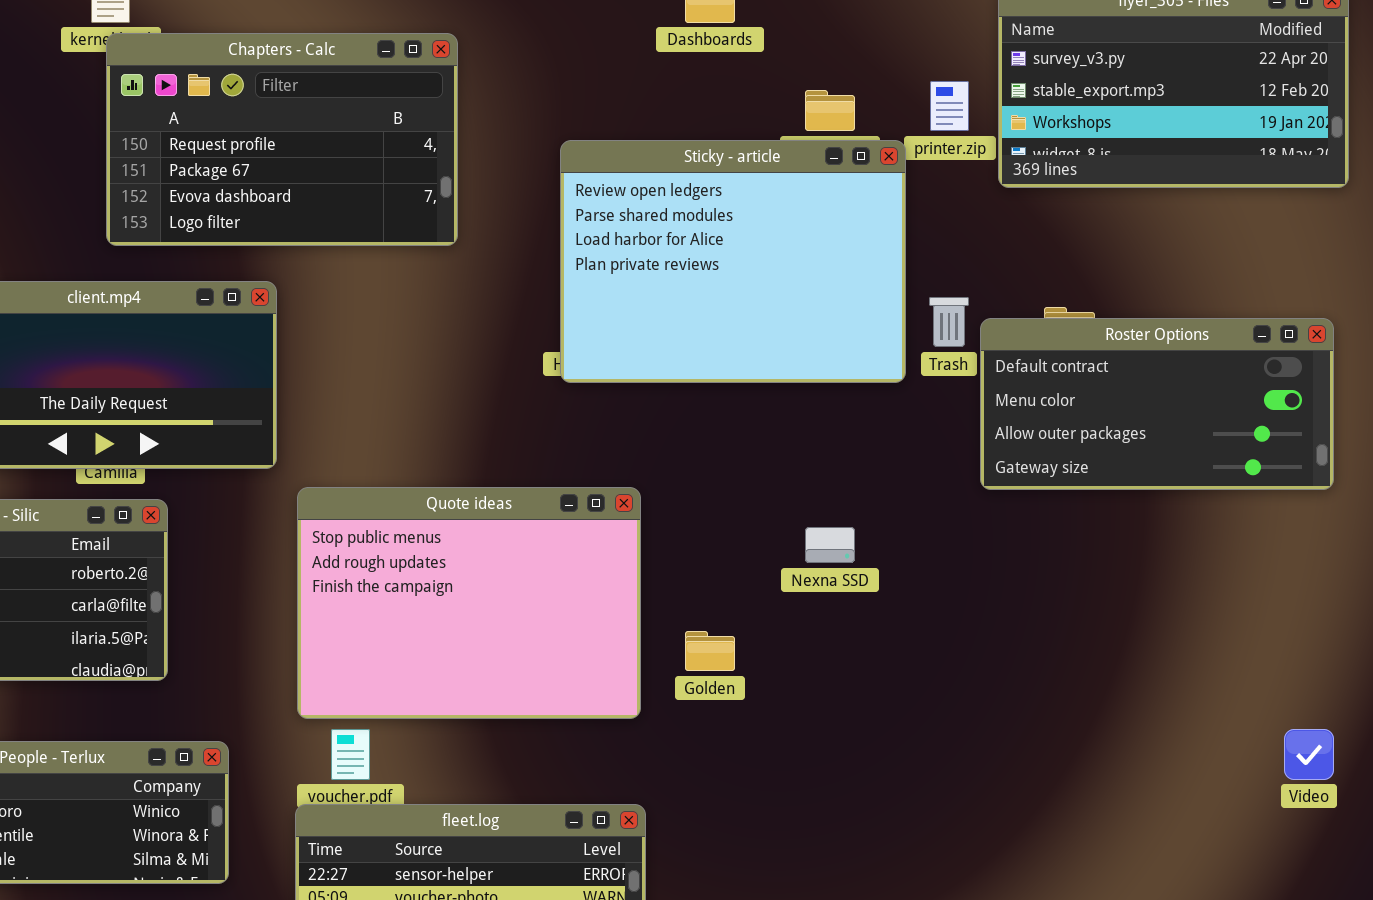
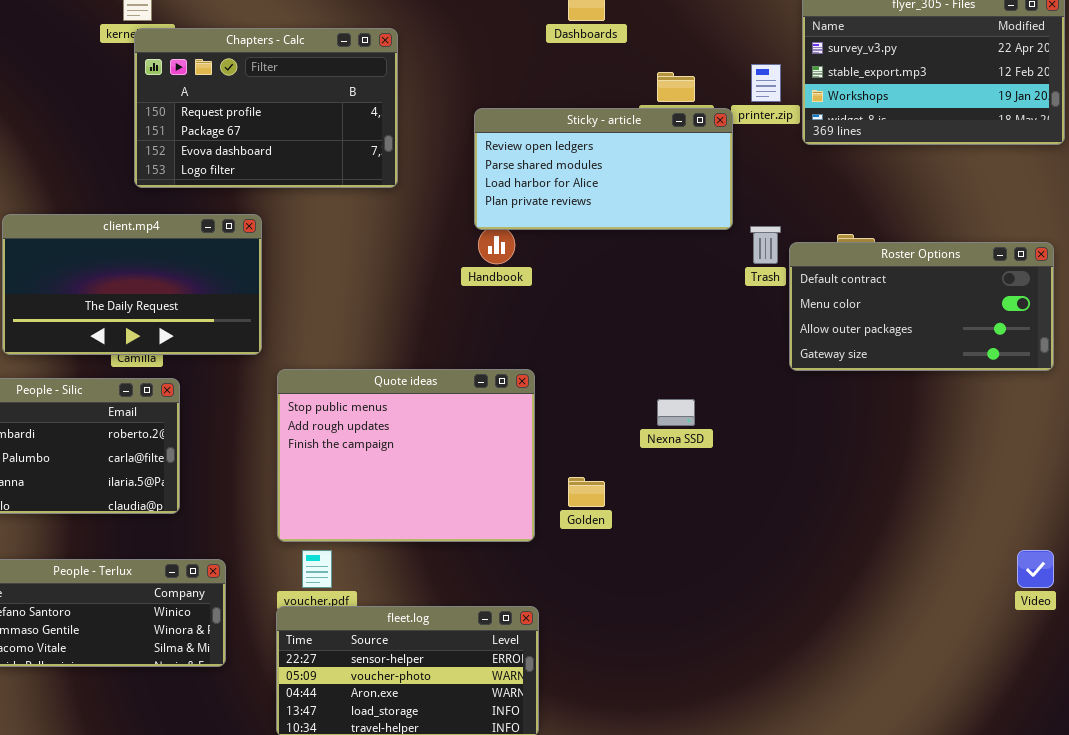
Sticky - article: [560,140,906,383] -> [474,108,733,230], resized

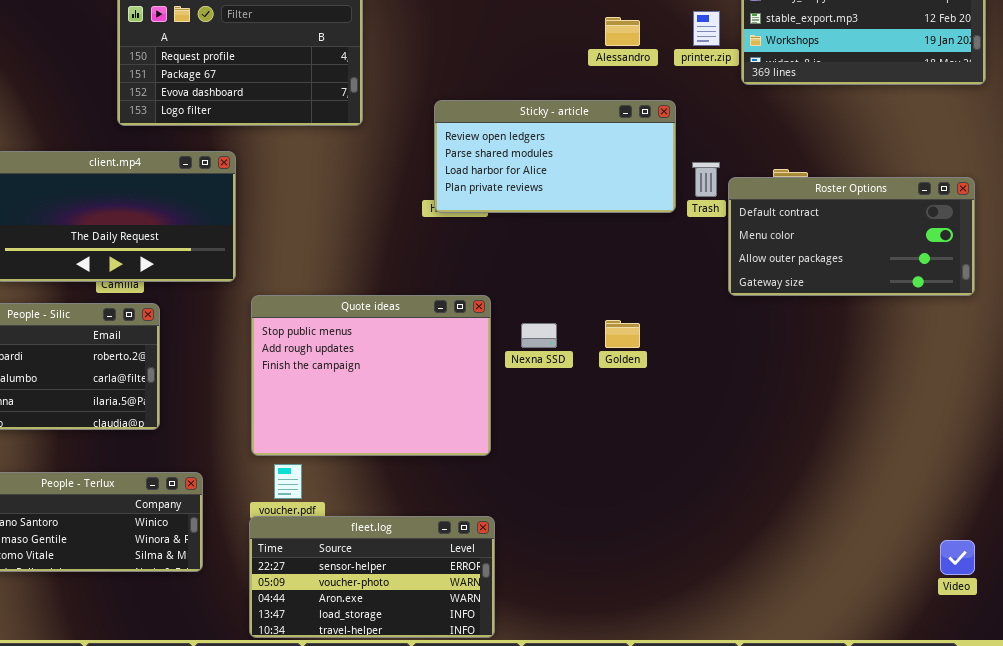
Sticky - article: [474,108,733,230] -> [434,100,676,213], moved
Nexna SSD: [657,399,695,426] -> [521,323,557,348], moved
Golden: [568,477,605,507] -> [605,320,640,348], moved
Video: [1017,550,1054,588] -> [940,540,975,575], moved

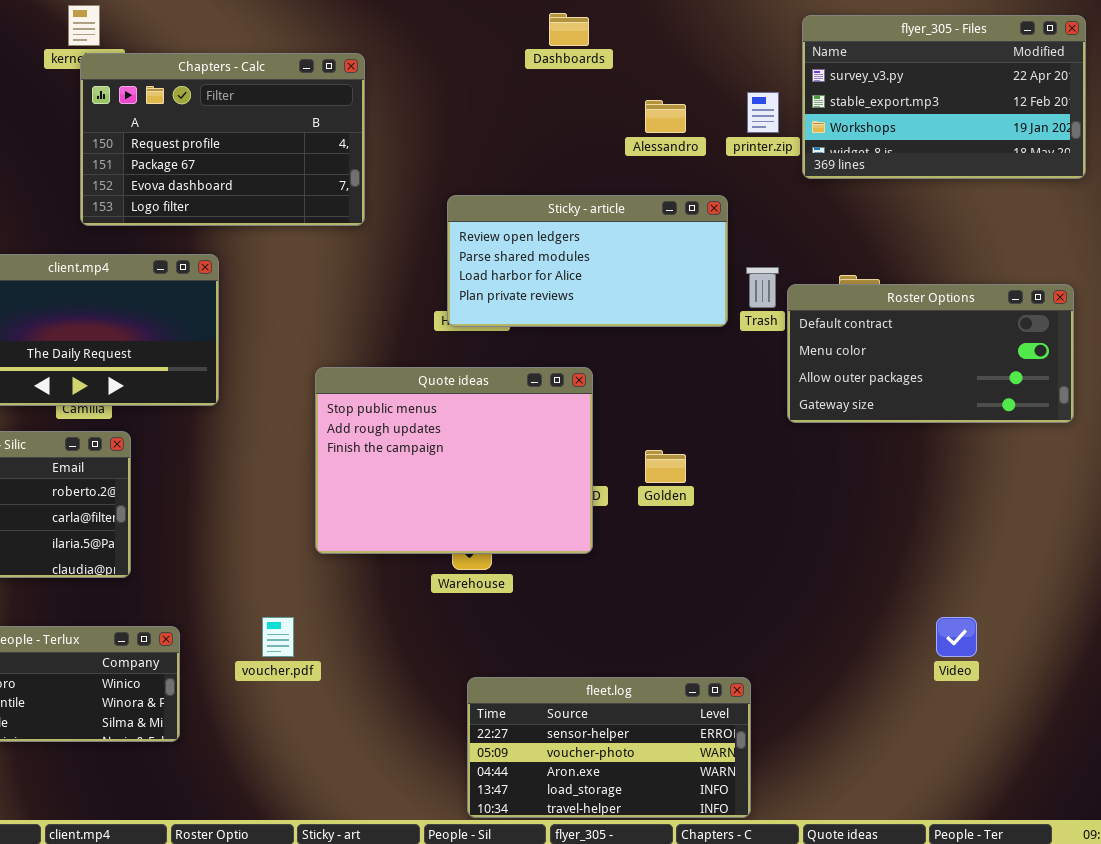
Quote ideas: [251,295,491,456] -> [315,367,593,554], moved
fleet.log: [249,516,495,638] -> [467,677,751,818], moved
Video: [940,540,975,575] -> [936,617,977,657], moved

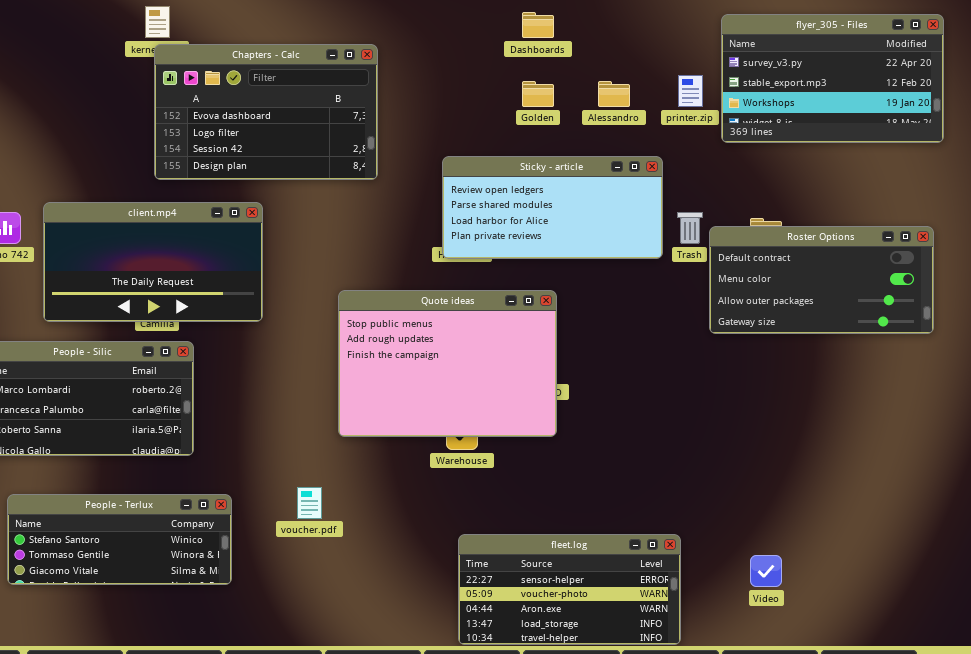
Chapters - Calc: [80,53,365,226] -> [154,44,378,180], scrolled down 2 rows
Golden: [645,450,686,483] -> [522,81,554,107], moved
Video: [936,617,977,657] -> [750,555,782,587], moved

